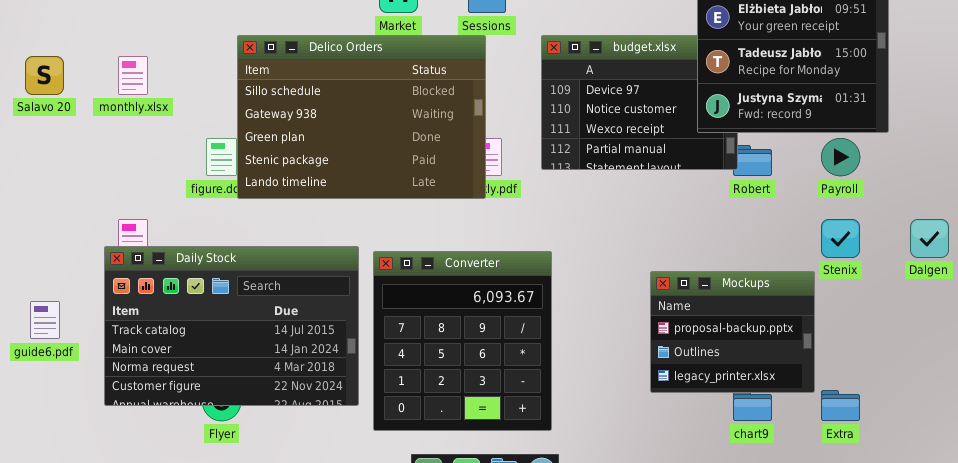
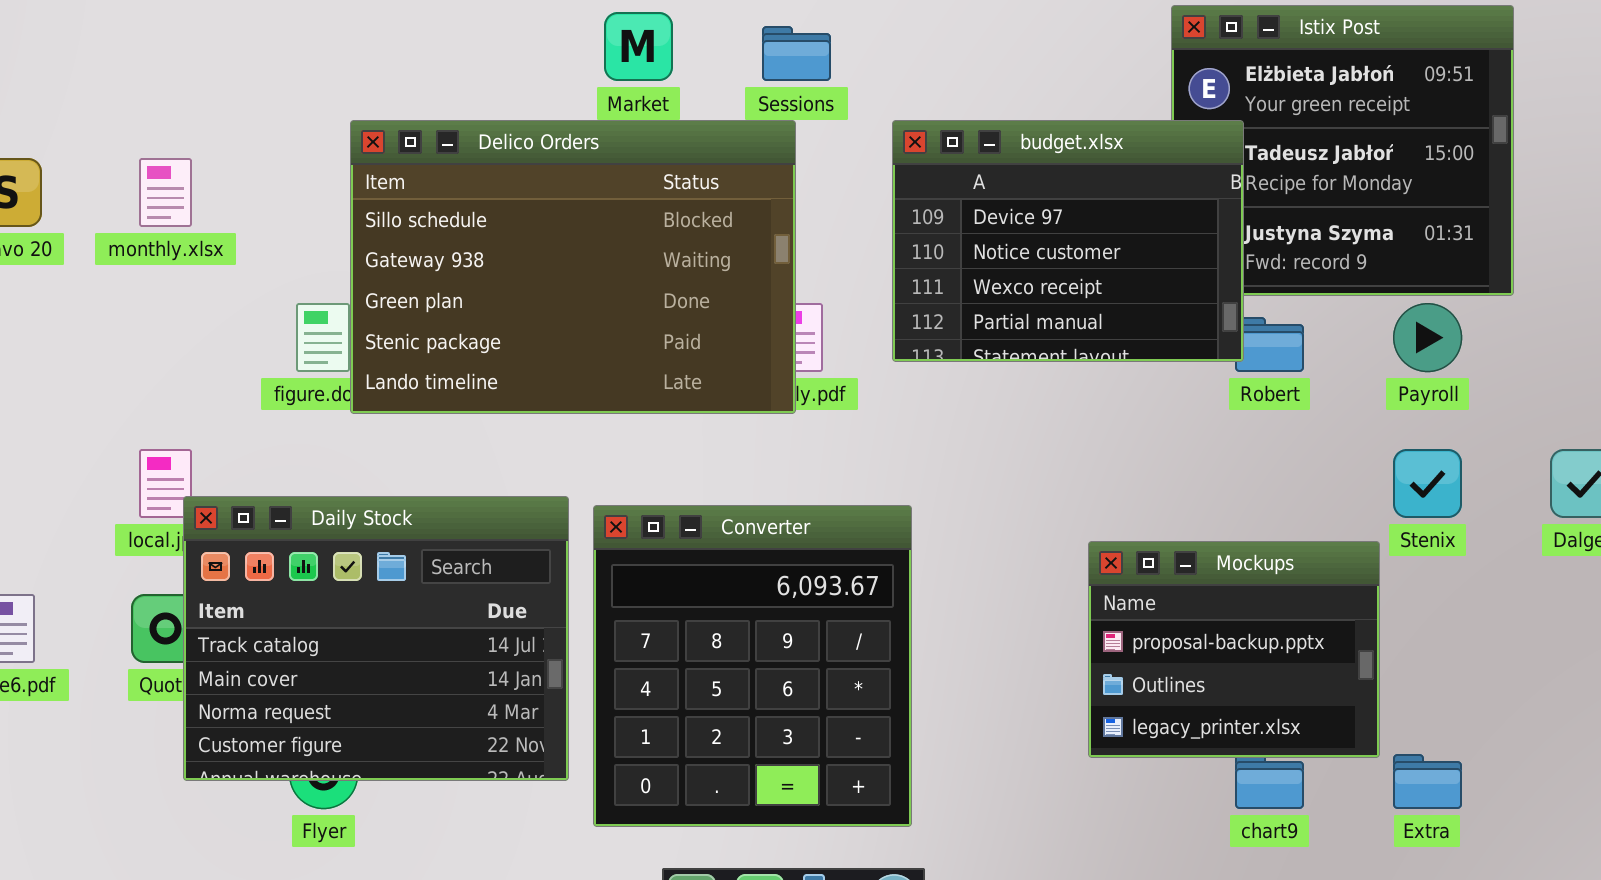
budget.xlsx: [541,35,738,170] -> [892,120,1244,362], raised
Daily Stock: [104,246,359,406] -> [183,496,569,781], resized

